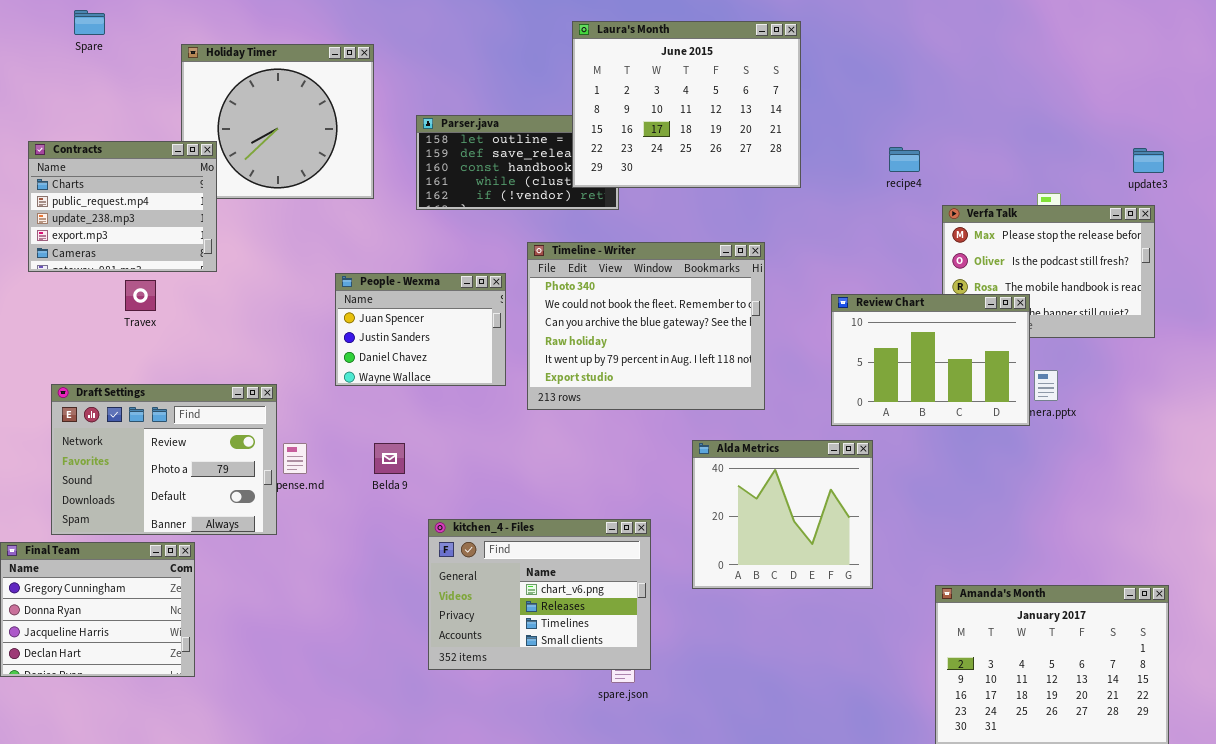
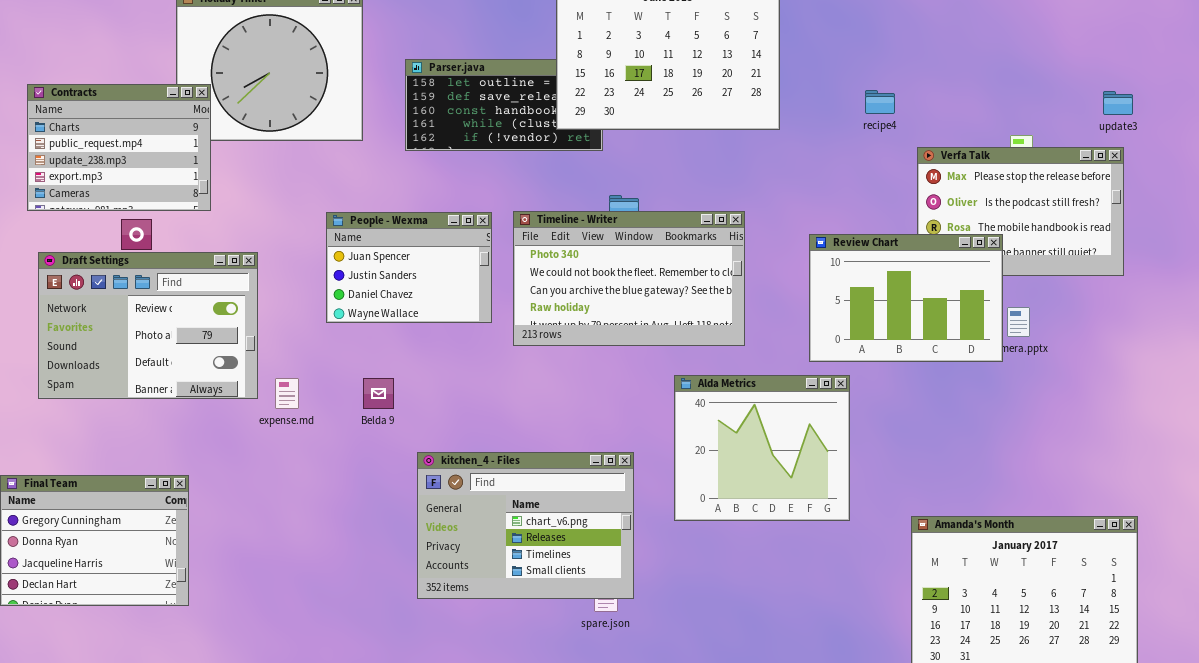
Timeline - Writer: [527,242,765,410] -> [513,211,745,346], resized
Draft Settings: [51,384,277,535] -> [38,252,258,399], moved

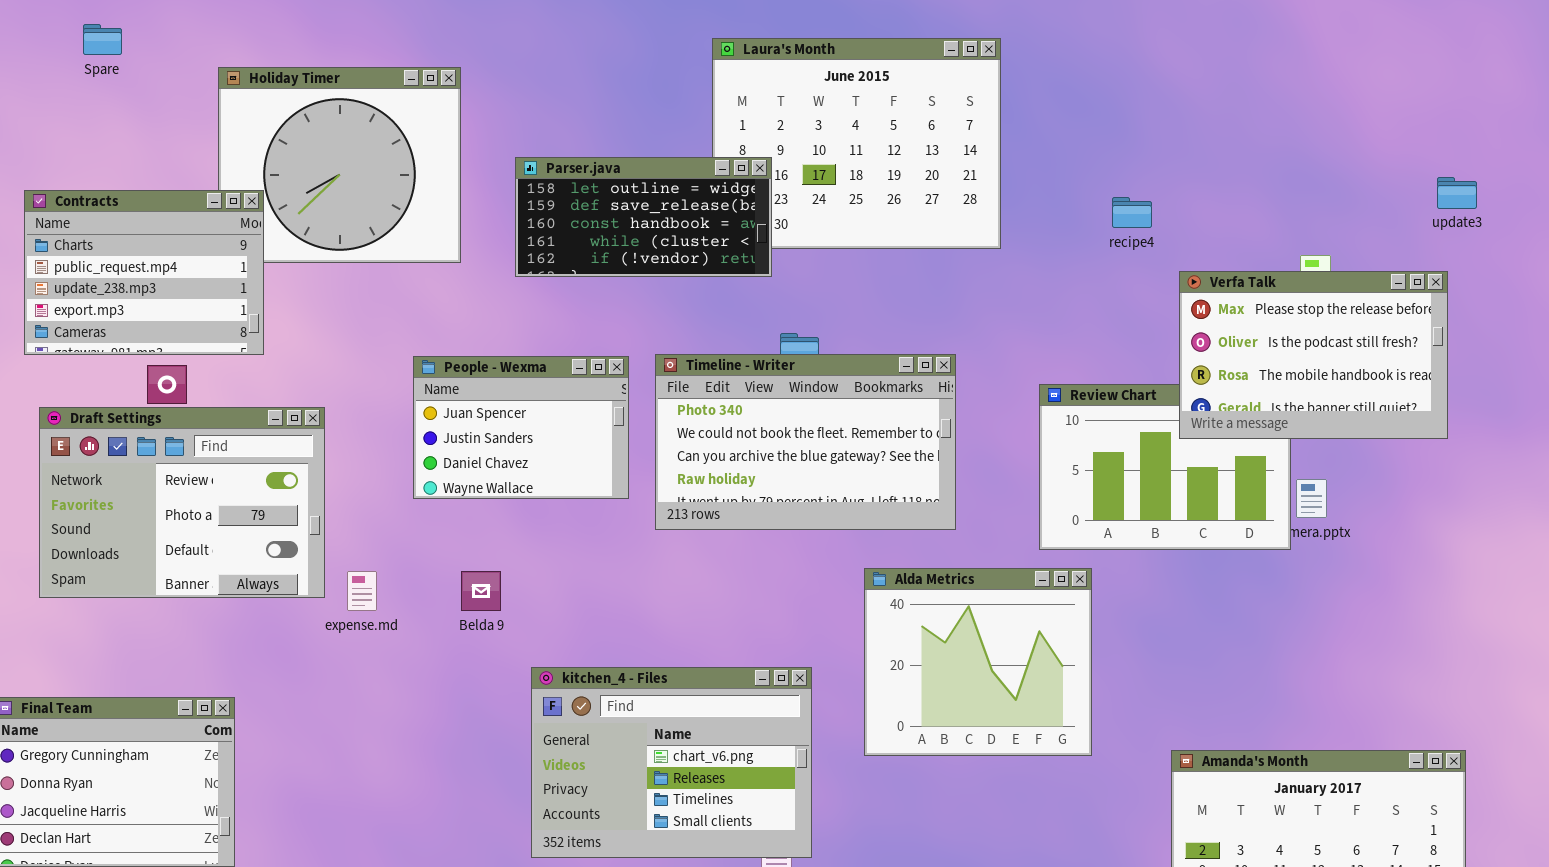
Parser.java: [405,59,603,151] -> [515,157,772,277], raised
update3: [1103,91,1133,115] -> [1437,177,1477,209], moved
Verfa Talk: [917,147,1124,276] -> [1179,271,1448,439], raised

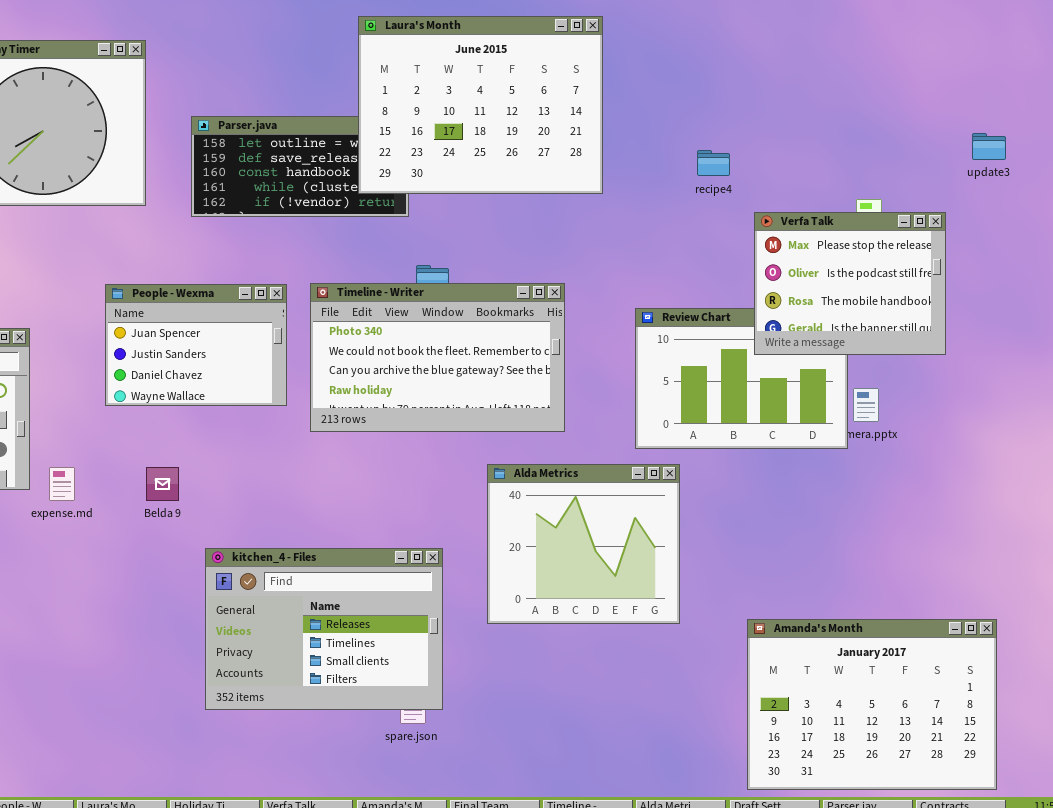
Laura's Month: [712,38,1001,249] -> [358,16,603,194], raised
Verfa Talk: [1179,271,1448,439] -> [754,212,946,355], resized
kitchen_4 - Files: [531,667,812,858] -> [205,548,443,710], scrolled down 1 row

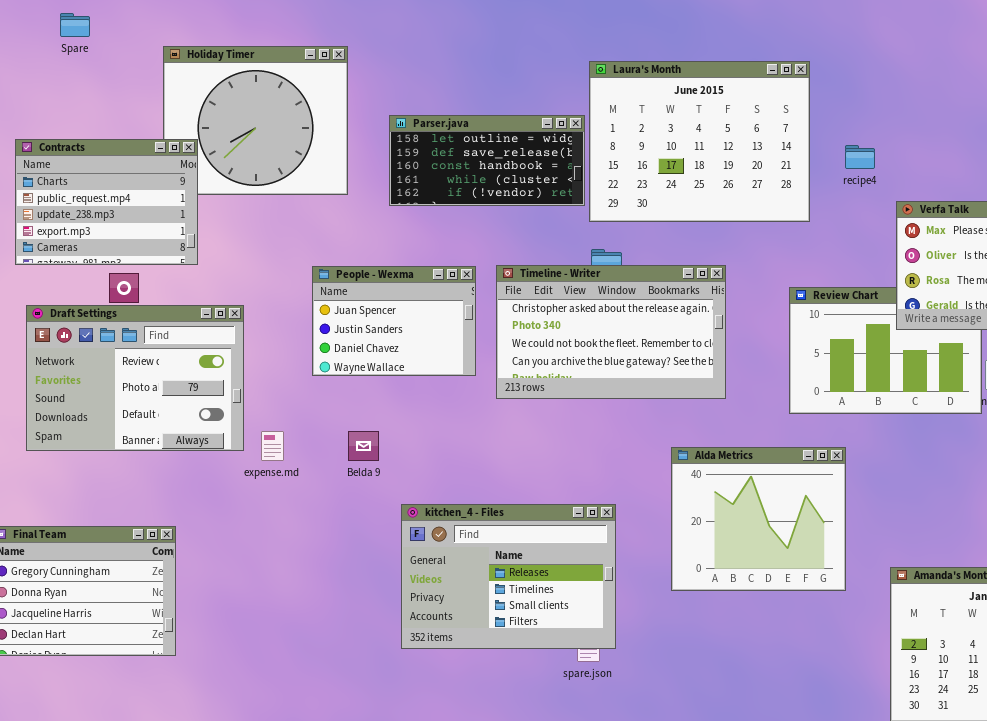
Laura's Month: [358,16,603,194] -> [589,61,810,222], moved
Timeline - Writer: [310,283,565,432] -> [496,265,726,399], scrolled up 1 row
Alda Metrics: [487,464,680,624] -> [671,447,846,591], moved

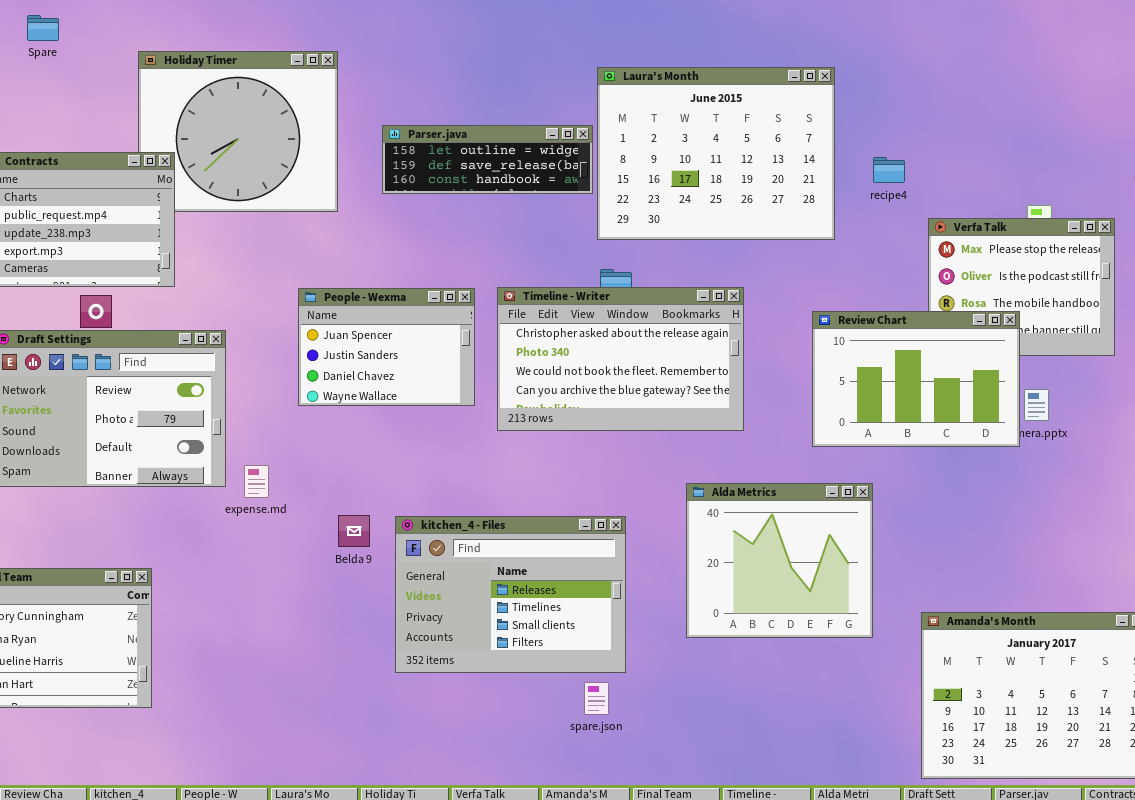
Parser.java: [389,115,585,206] -> [382,125,593,194], resized
Review Chart: [789,287,982,414] -> [812,311,1020,447], raised
Belda 9: [348,431,379,461] -> [338,515,370,547], moved
kitchen_4 - Files: [401,504,616,649] -> [395,516,626,673], moved

